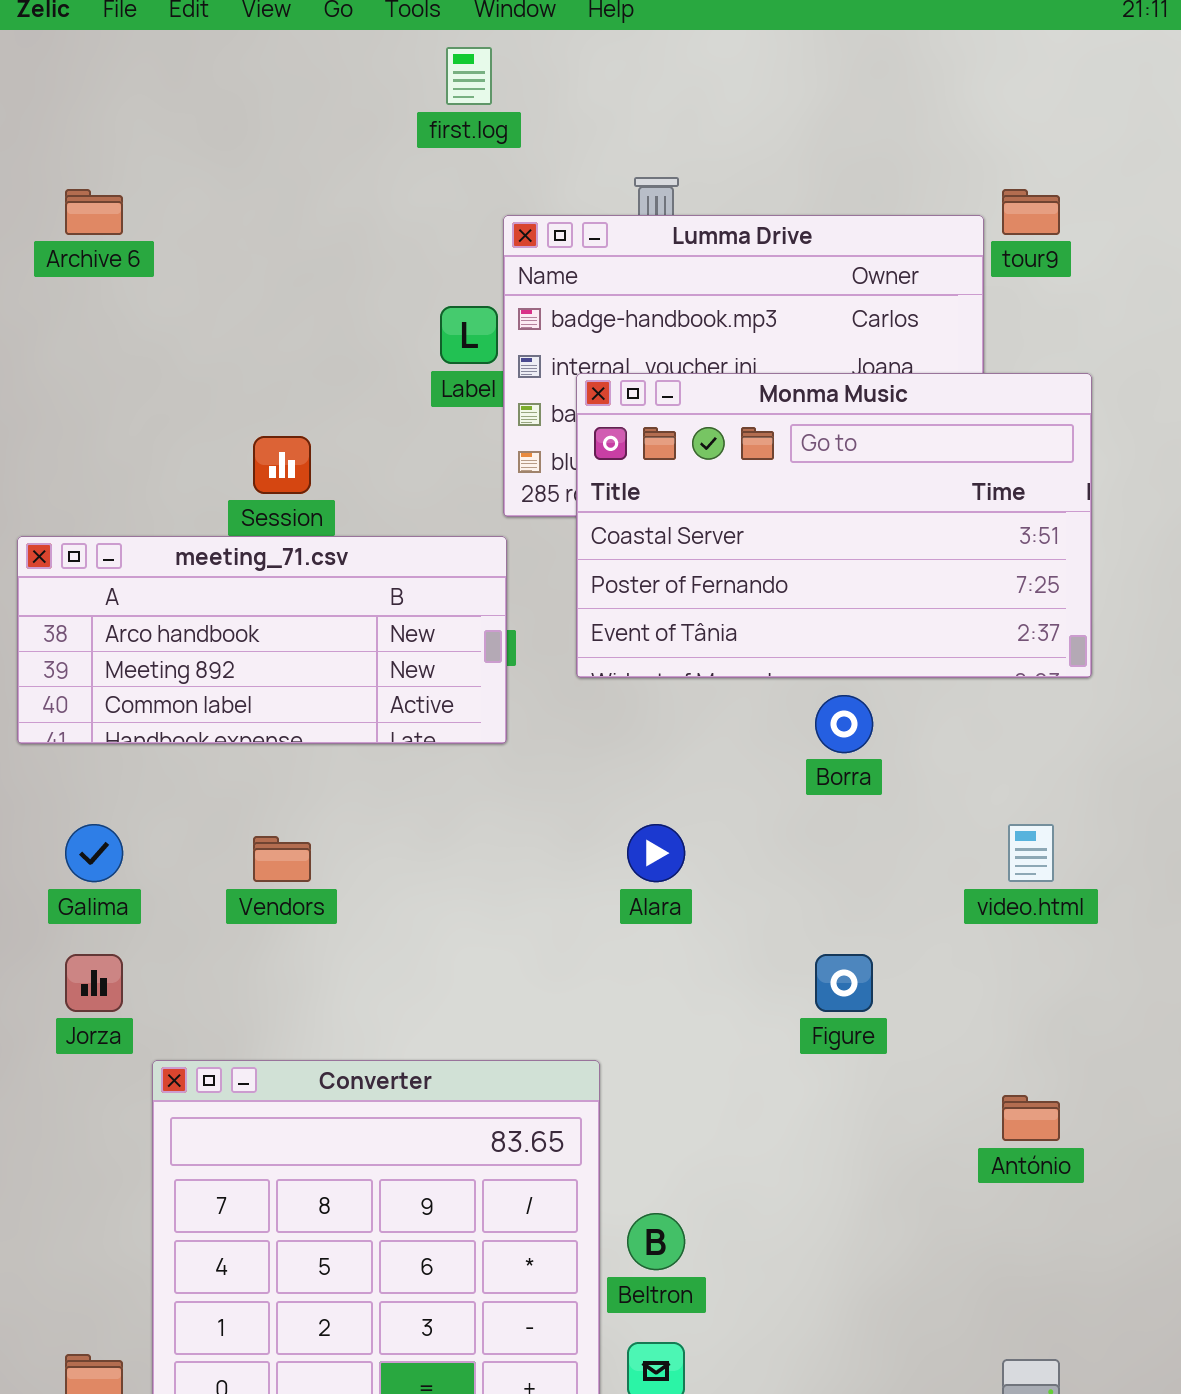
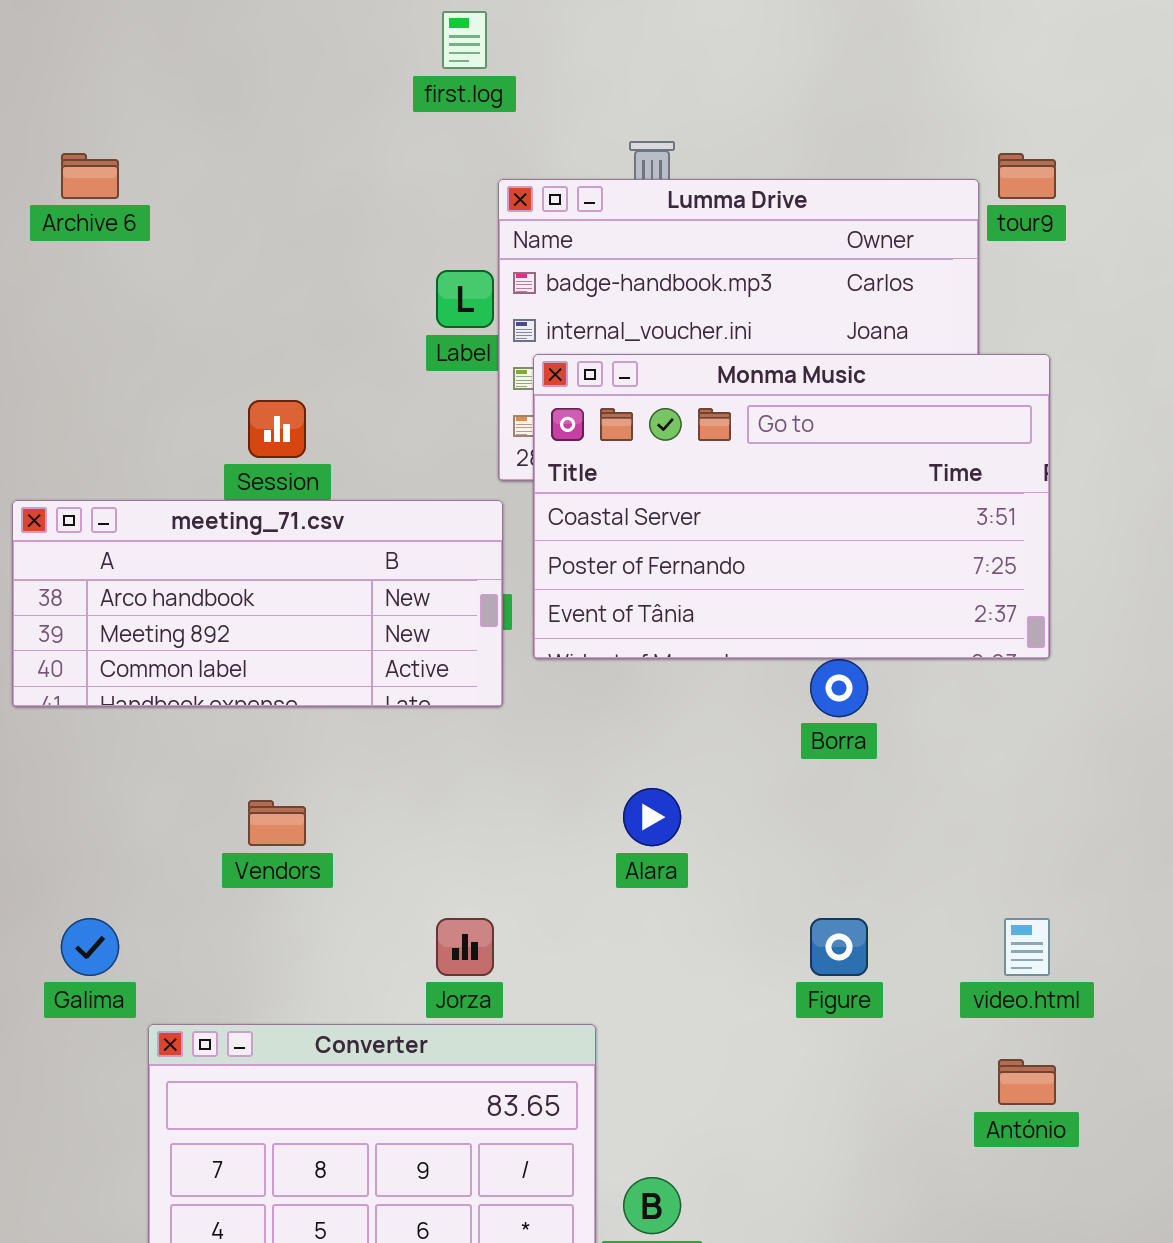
Monma Music: [576,373,1092,678] -> [533,354,1050,659], moved
Galima: [65,824,123,882] -> [61,918,119,976], moved
video.html: [1008,824,1054,882] -> [1004,918,1050,976], moved
Jorza: [65,954,123,1012] -> [436,918,494,976], moved

